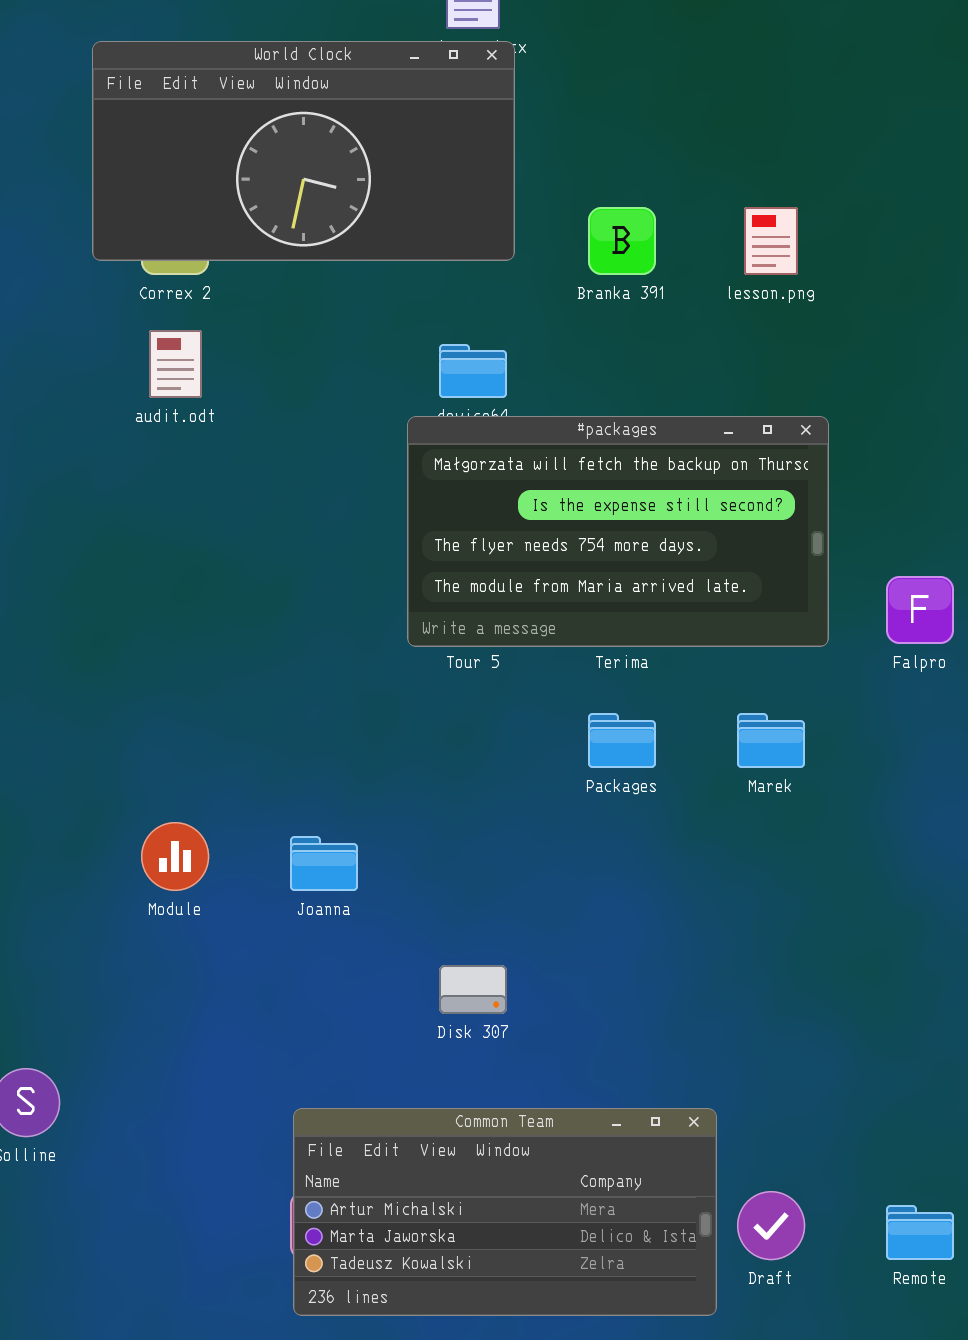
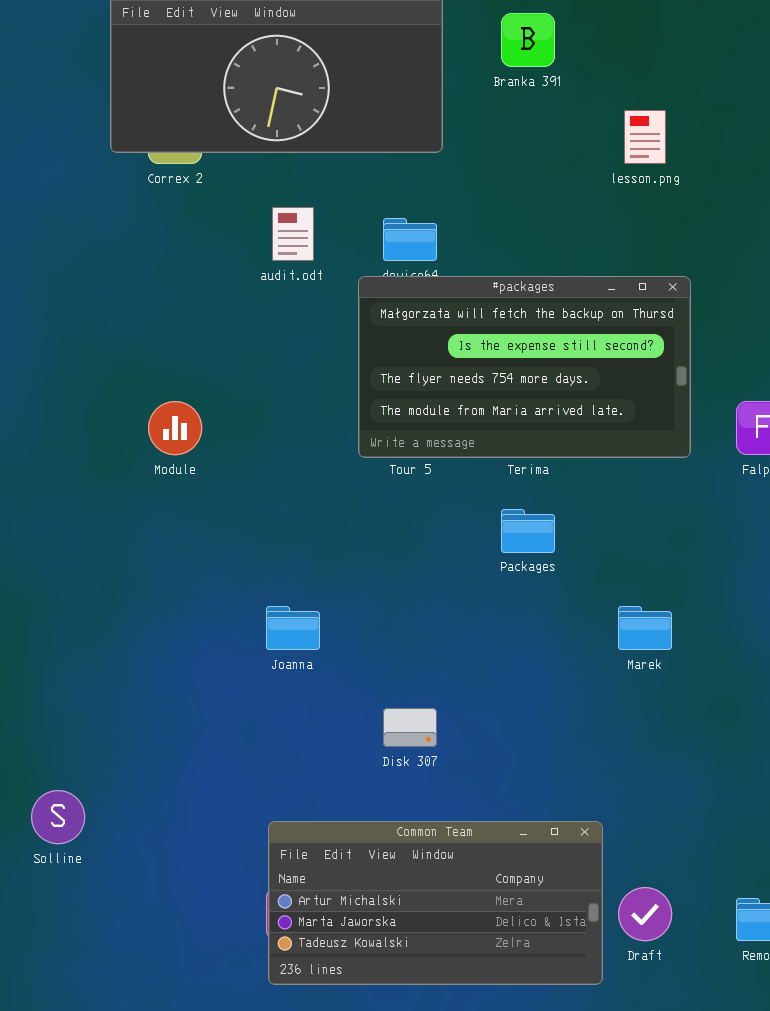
Branka 391: [588,207,656,275] -> [501,13,555,67], moved
audit.odt: [149,330,202,398] -> [272,207,314,261], moved
Marek: [737,713,805,768] -> [618,606,672,650], moved
Module: [141,822,209,891] -> [148,401,202,455], moved

